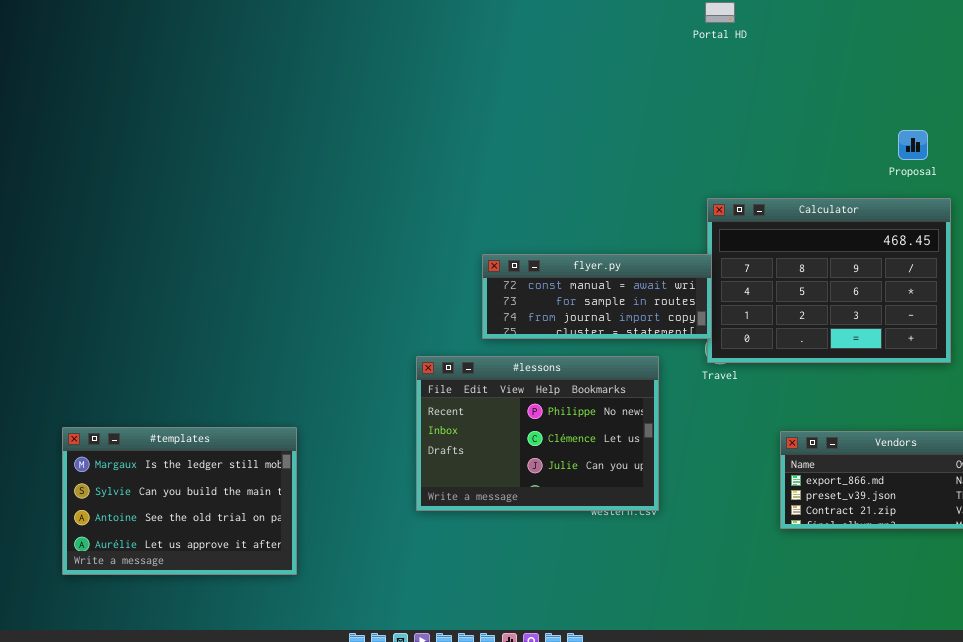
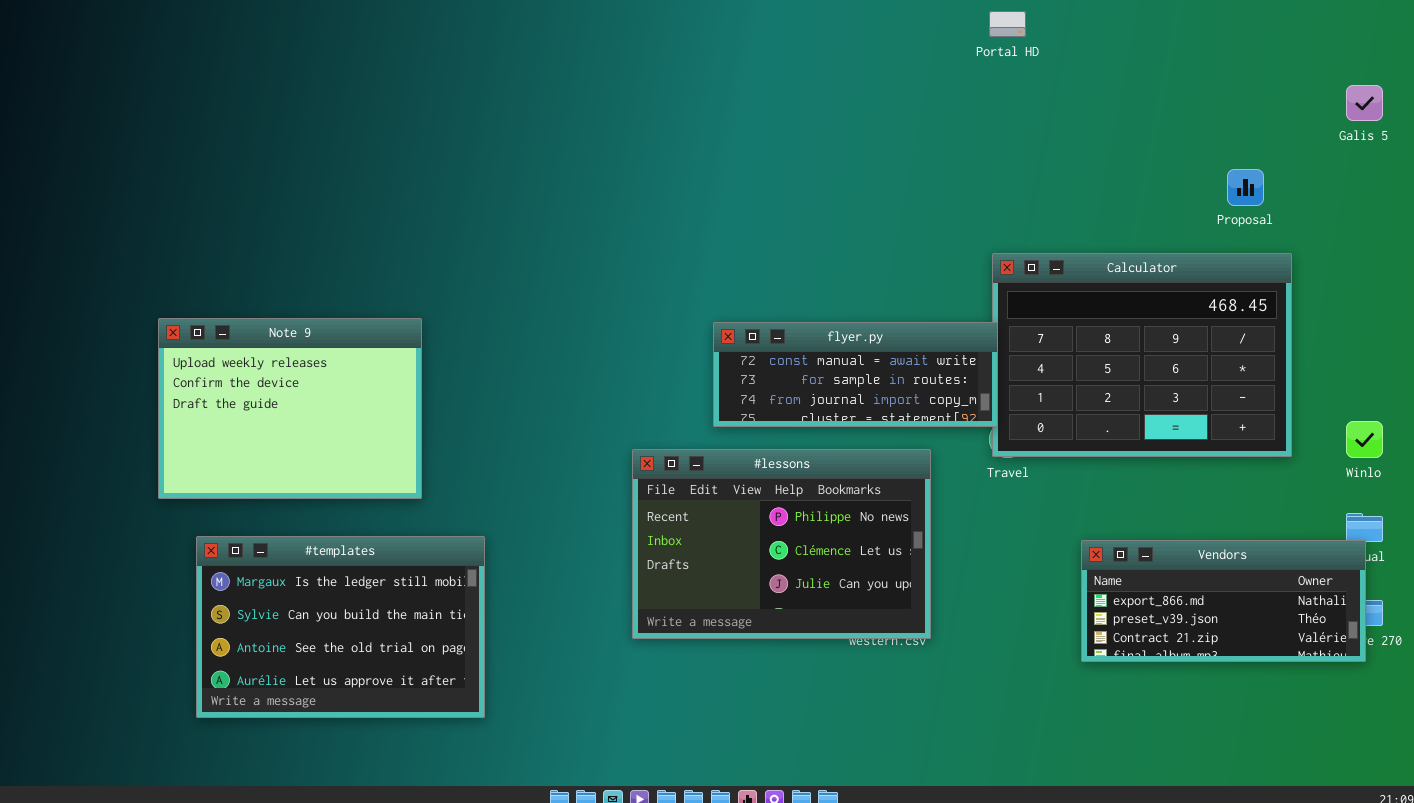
Note 9: none -> [158,318,422,499], opened

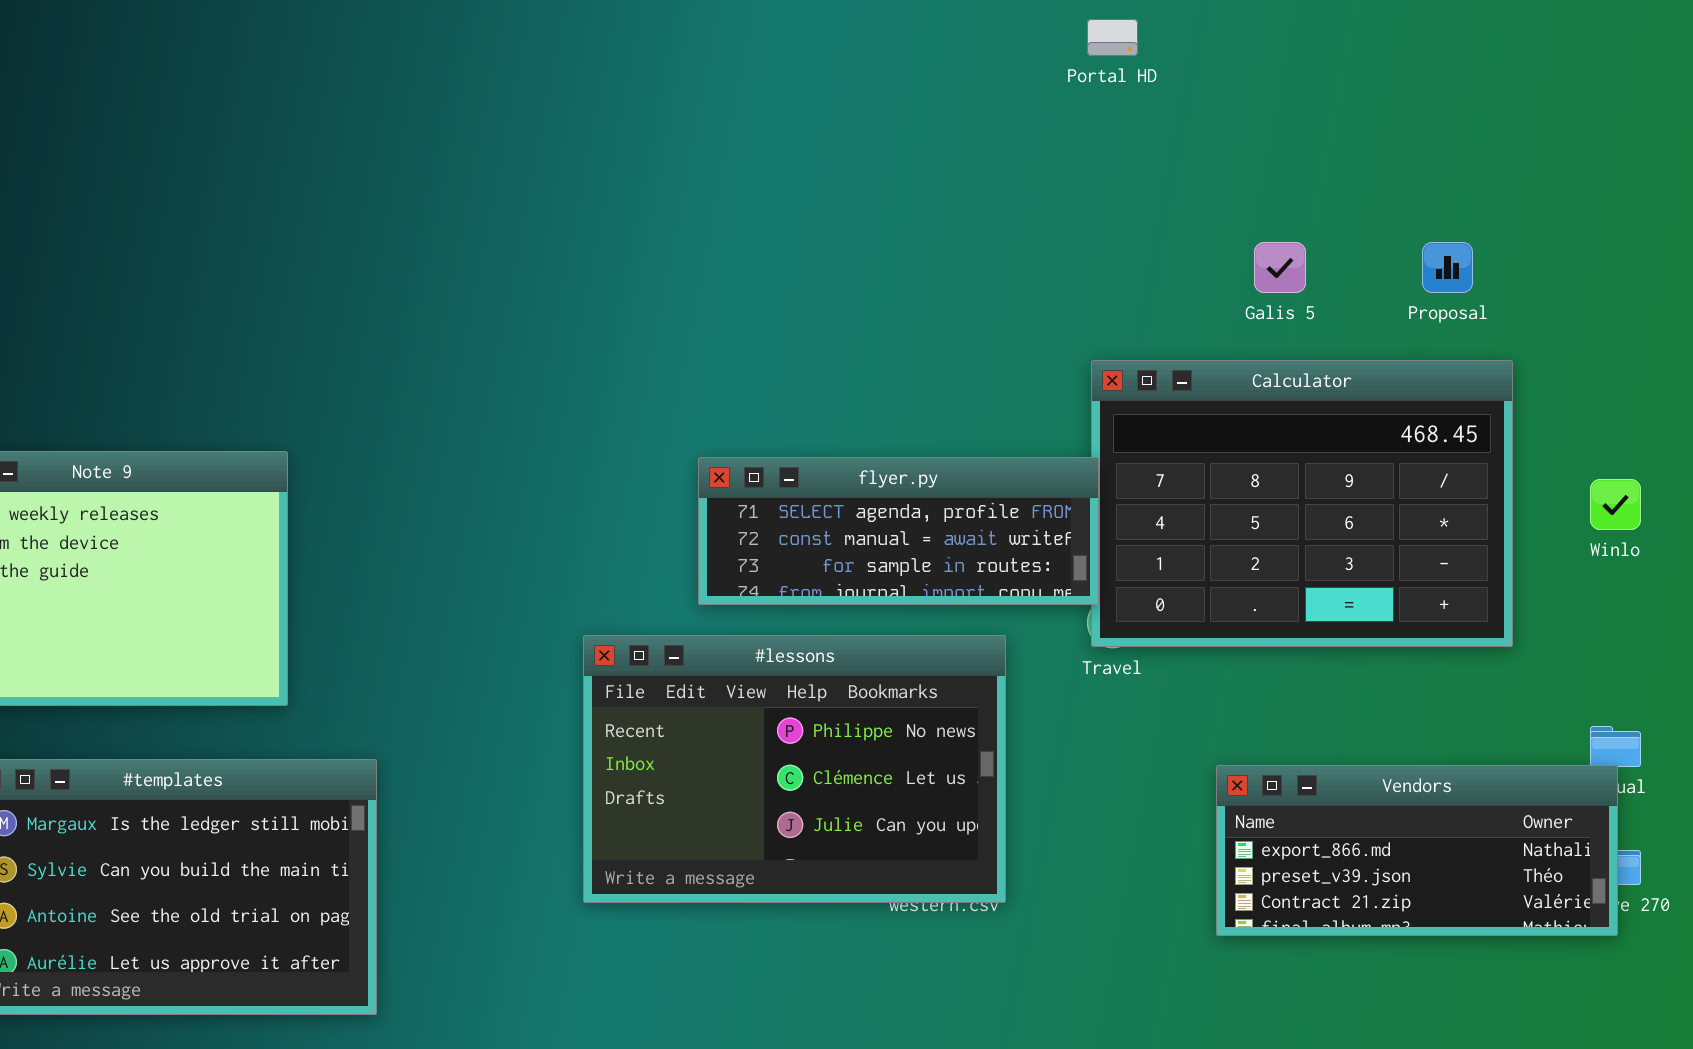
Galis 5: [1346,85,1383,121] -> [1254,242,1306,293], moved
flyer.py: [713,322,998,427] -> [698,457,1099,605], scrolled up 1 row
Winlo: [1346,421,1383,458] -> [1590,479,1641,530], moved

